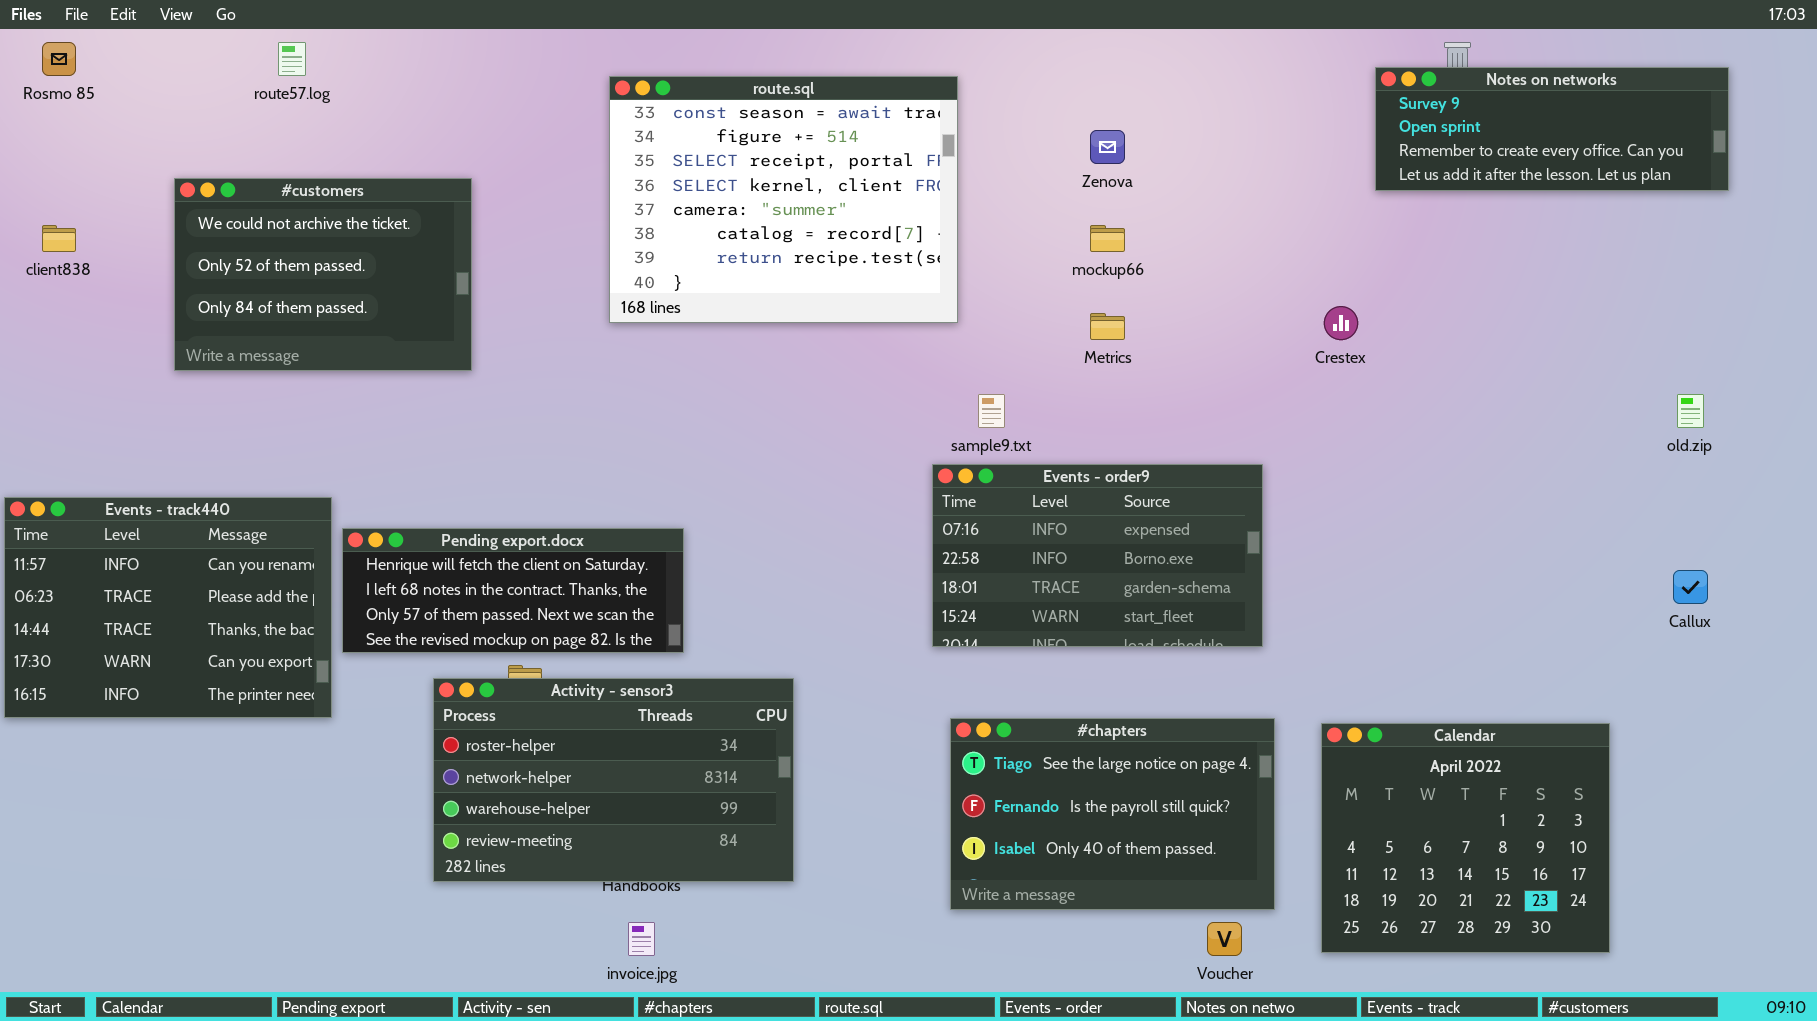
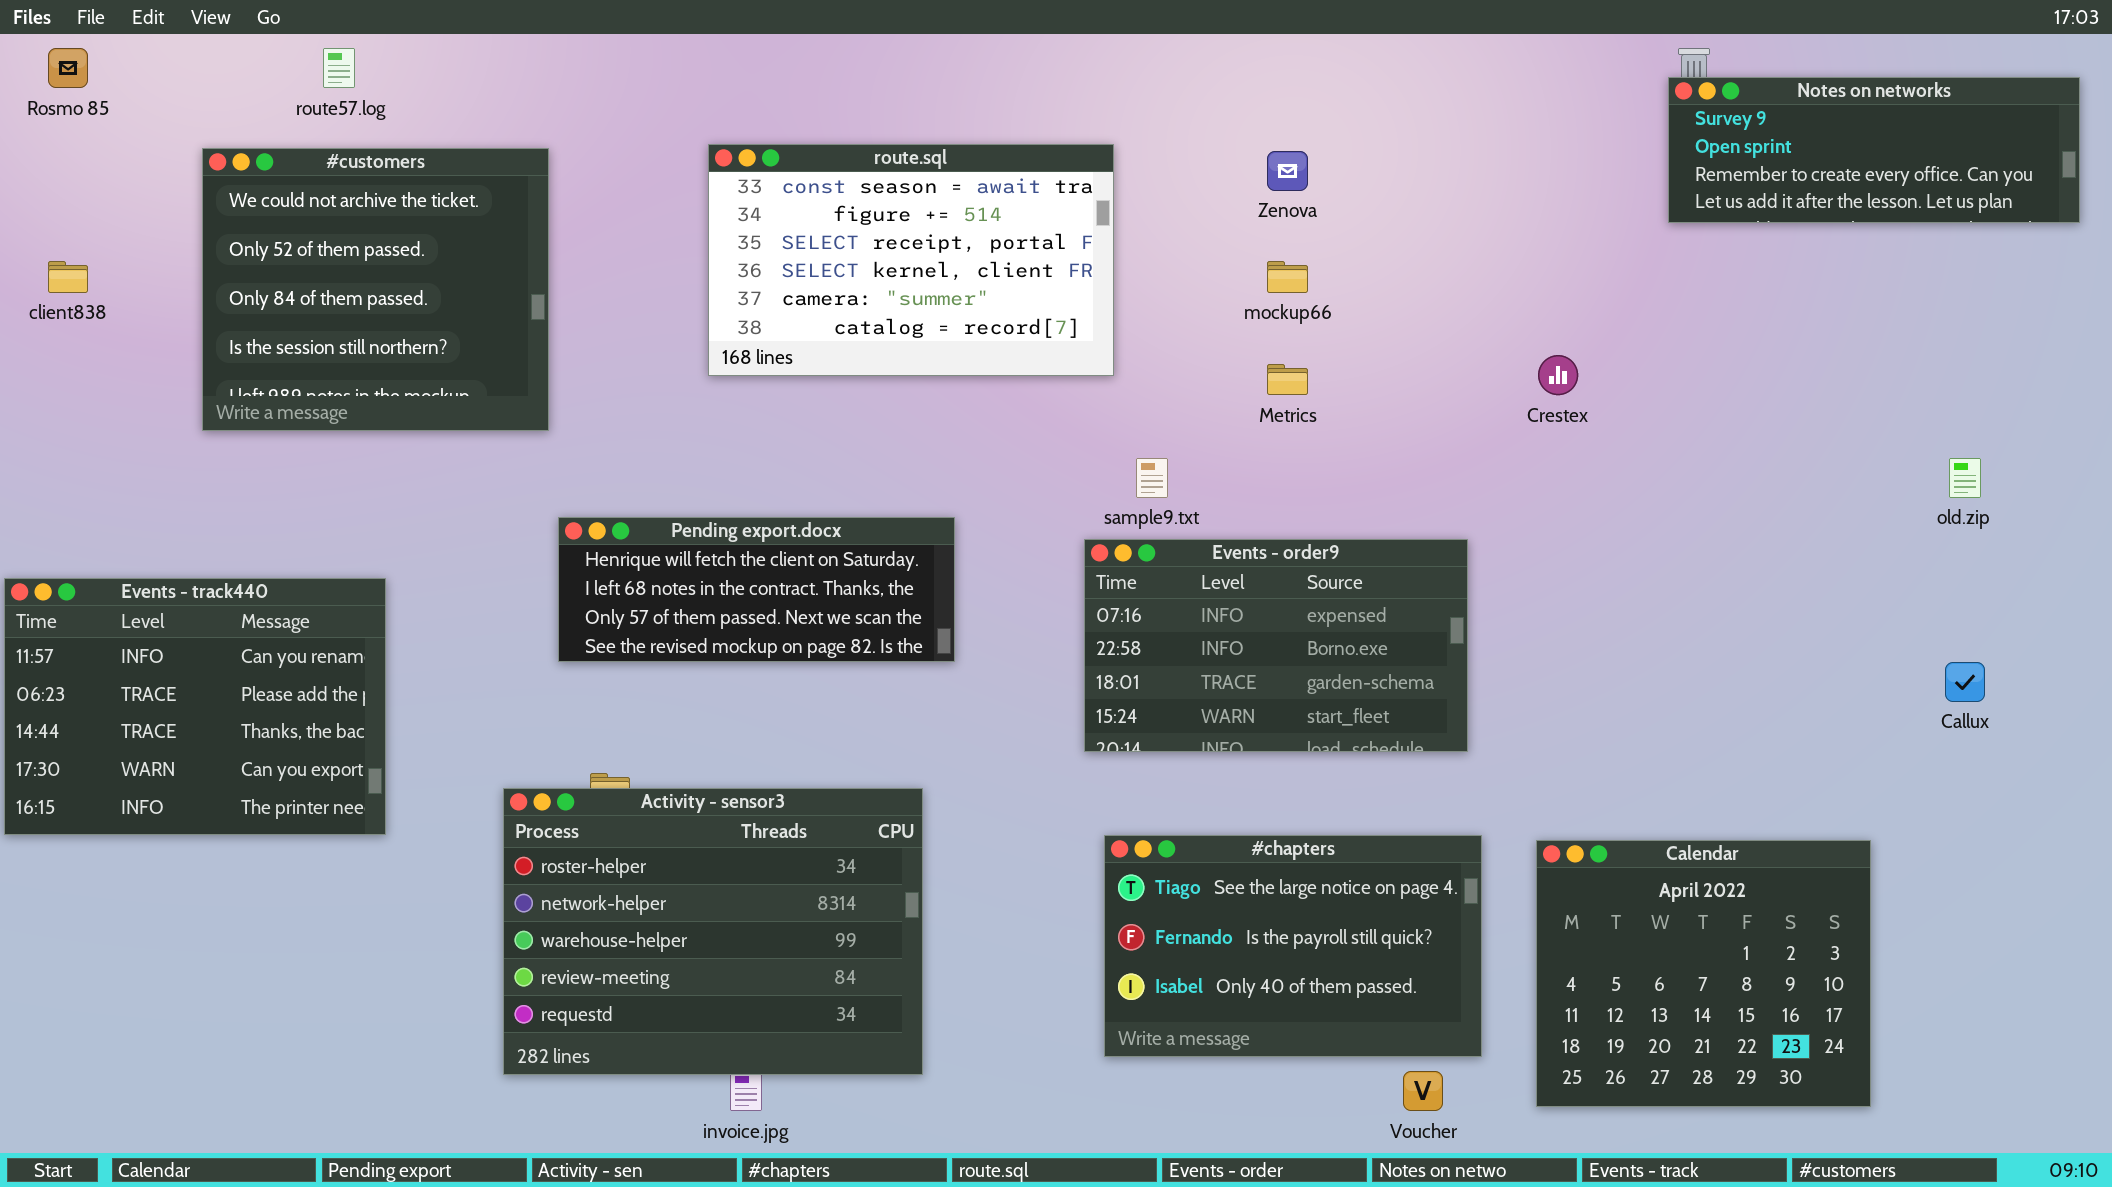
Notes on networks: [1375,67,1729,191] -> [1668,77,2080,223], moved
route.sql: [609,76,958,323] -> [708,144,1114,376], resized
#customers: [174,178,472,371] -> [202,148,549,431], resized
Pending export.docx: [342,528,684,653] -> [558,517,955,662], moved
Activity - sensor3: [433,678,794,882] -> [503,788,923,1075], resized

